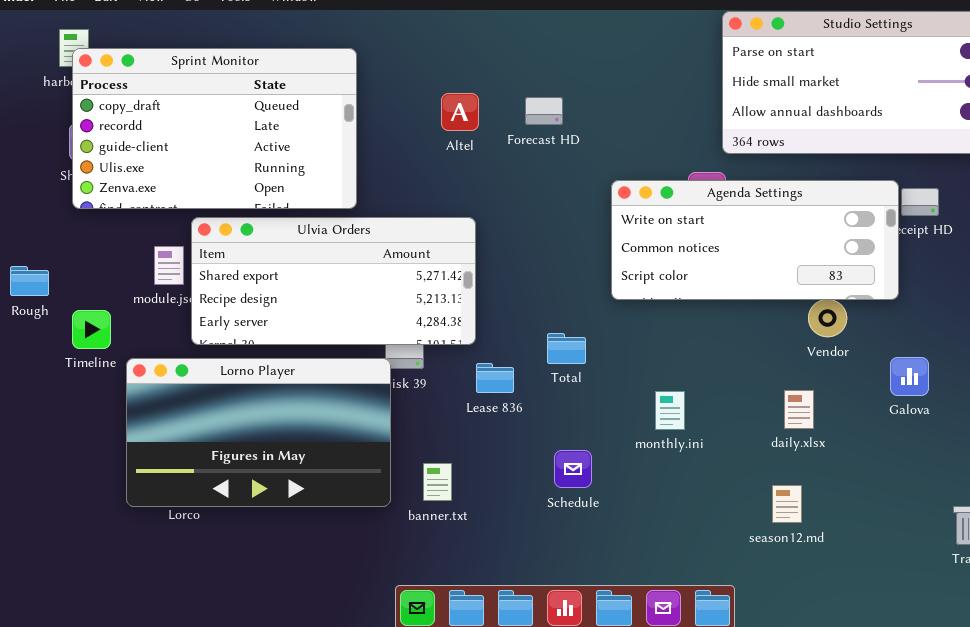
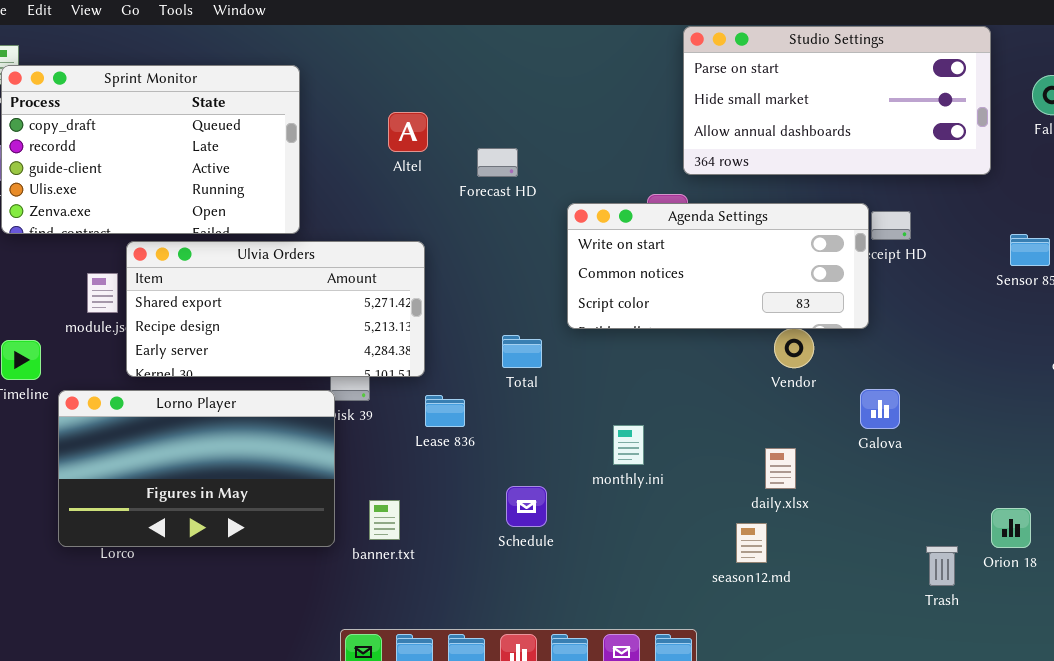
Forecast HD: [525,97,563,125] -> [477,148,518,177], moved
Total: [547,333,586,364] -> [502,335,542,368], moved
daily.xlsx: [784,390,814,429] -> [765,448,796,489], moved

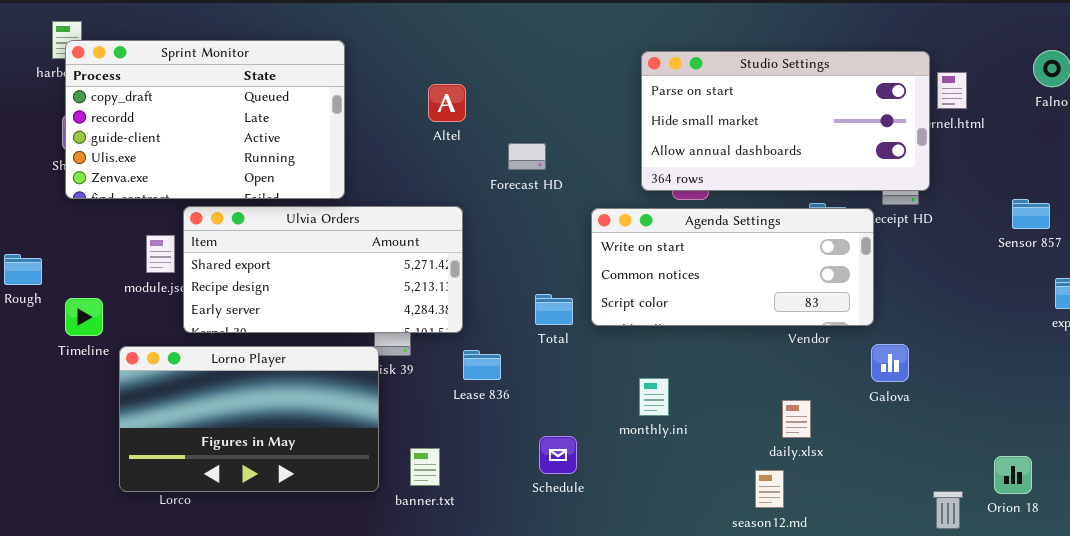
Studio Settings: [683,26,991,175] -> [641,51,930,191], moved
Forecast HD: [477,148,518,177] -> [508,143,546,170], moved
Agenda Settings: [567,203,869,329] -> [591,208,874,326], moved

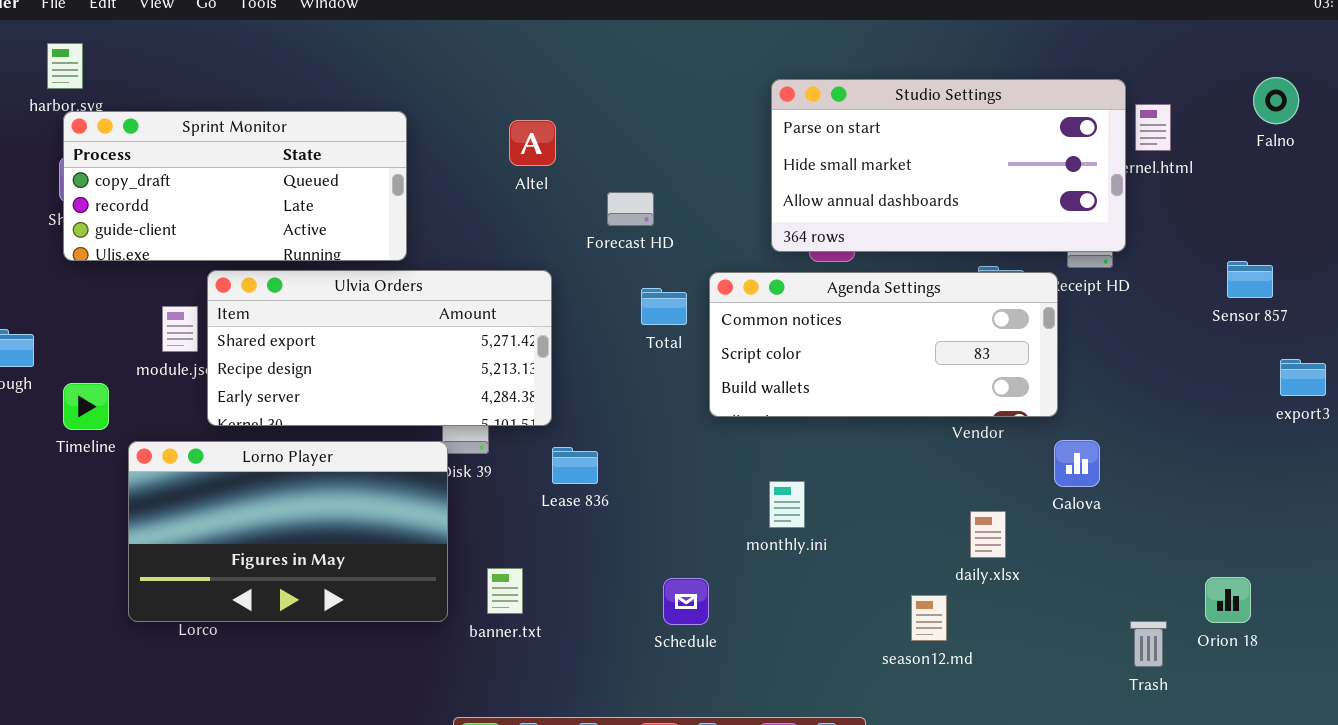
Sprint Monitor: [65,40,345,199] -> [63,111,407,261], resized
Agenda Settings: [591,208,874,326] -> [709,272,1058,417], scrolled down 1 row
Total: [535,294,573,325] -> [641,288,687,325], moved
daily.xlsx: [782,400,811,438] -> [970,511,1006,558], moved
Schedule: [539,436,577,474] -> [663,578,709,625], moved

